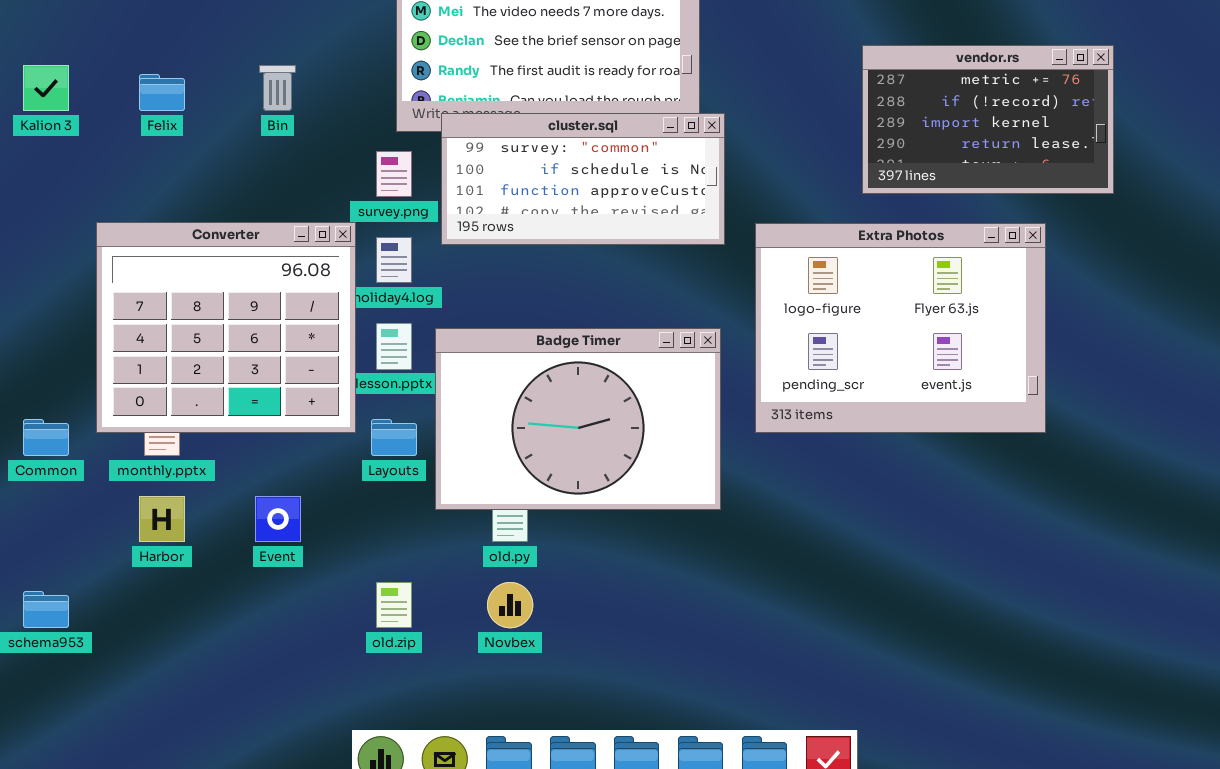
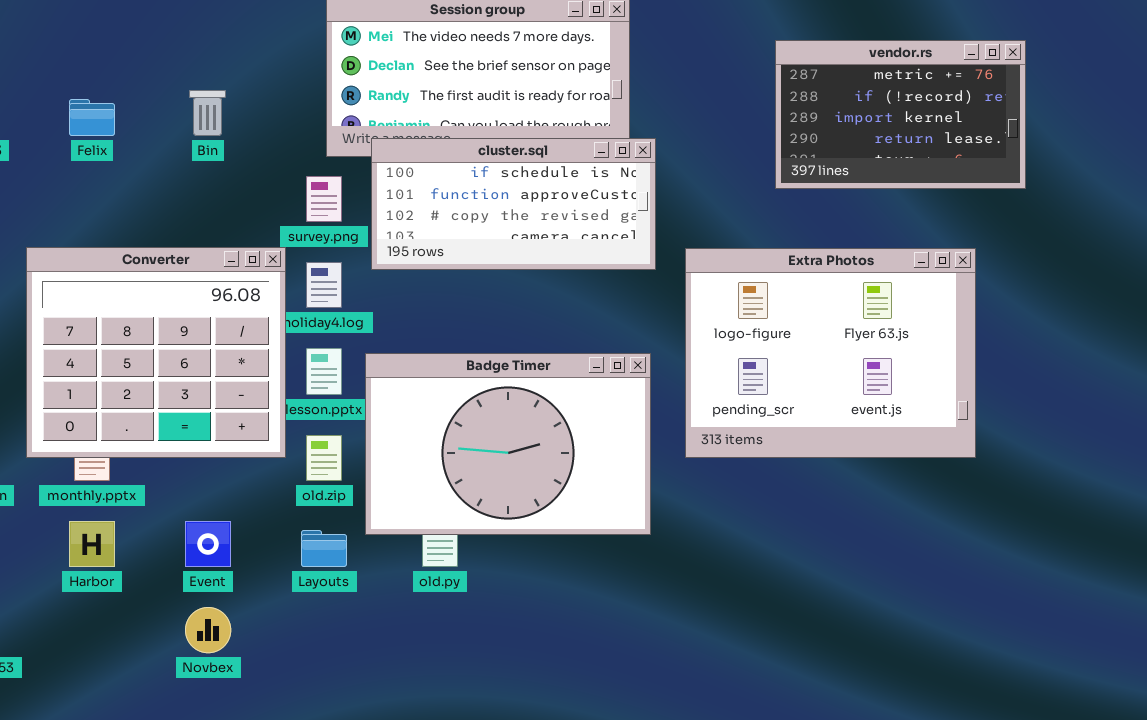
vendor.rs: [862,45,1114,194] -> [775,40,1026,189], moved
cluster.sql: [441,113,725,245] -> [371,138,656,270], scrolled down 1 row
Layouts: [371,419,417,456] -> [301,530,347,567], moved
old.zip: [376,582,412,628] -> [306,435,342,481], moved
Novbex: [487,582,533,628] -> [185,607,231,653], moved

